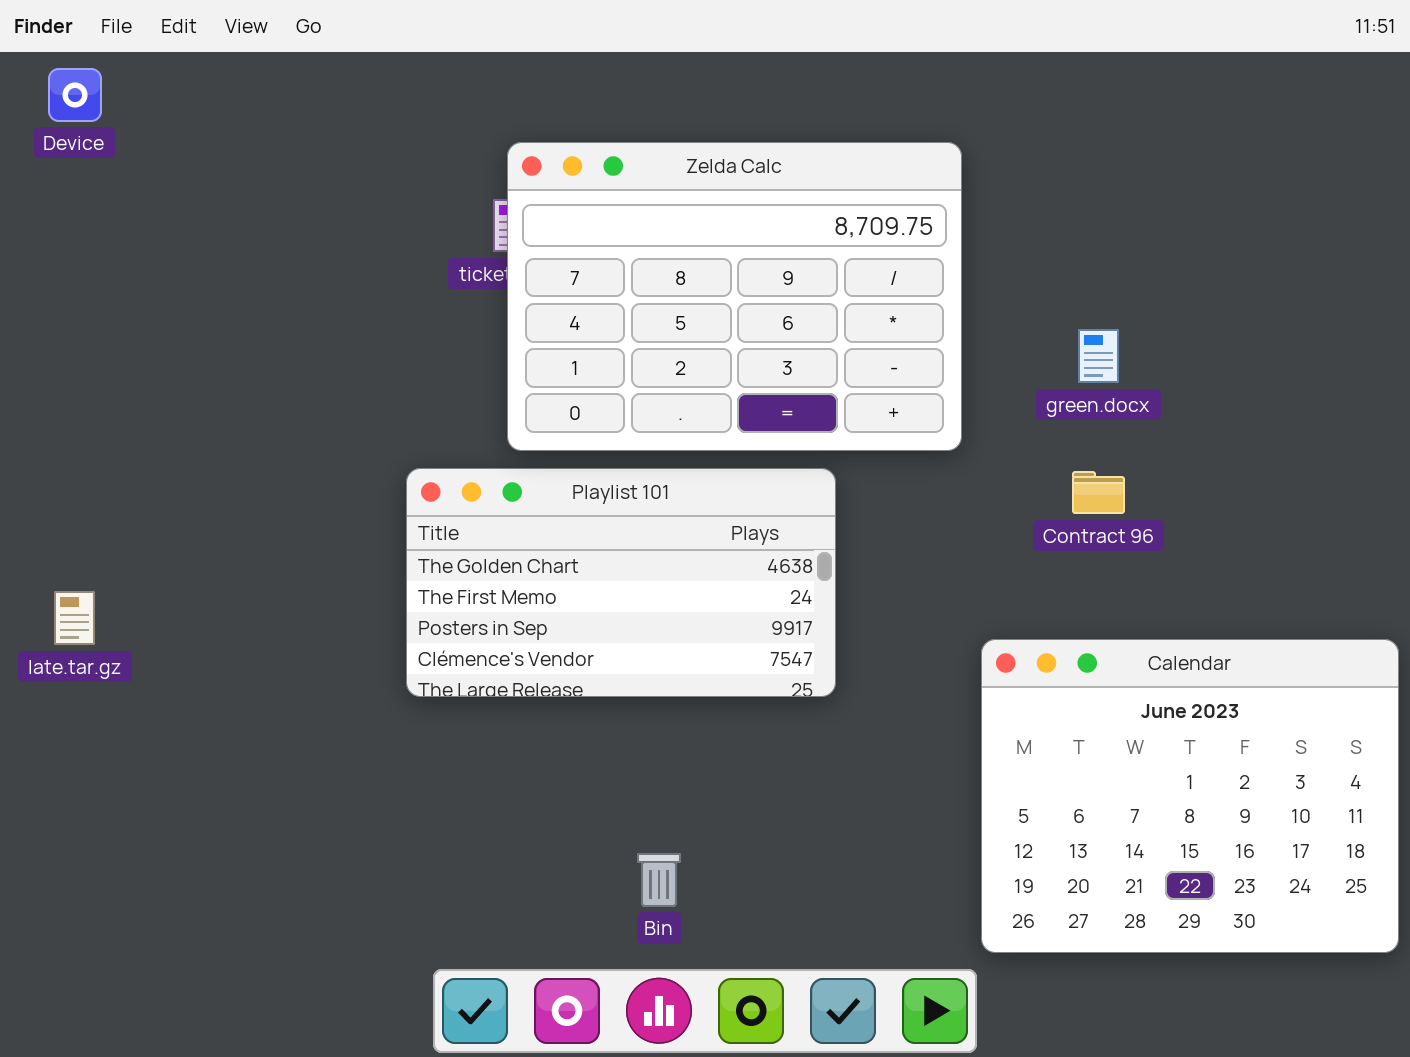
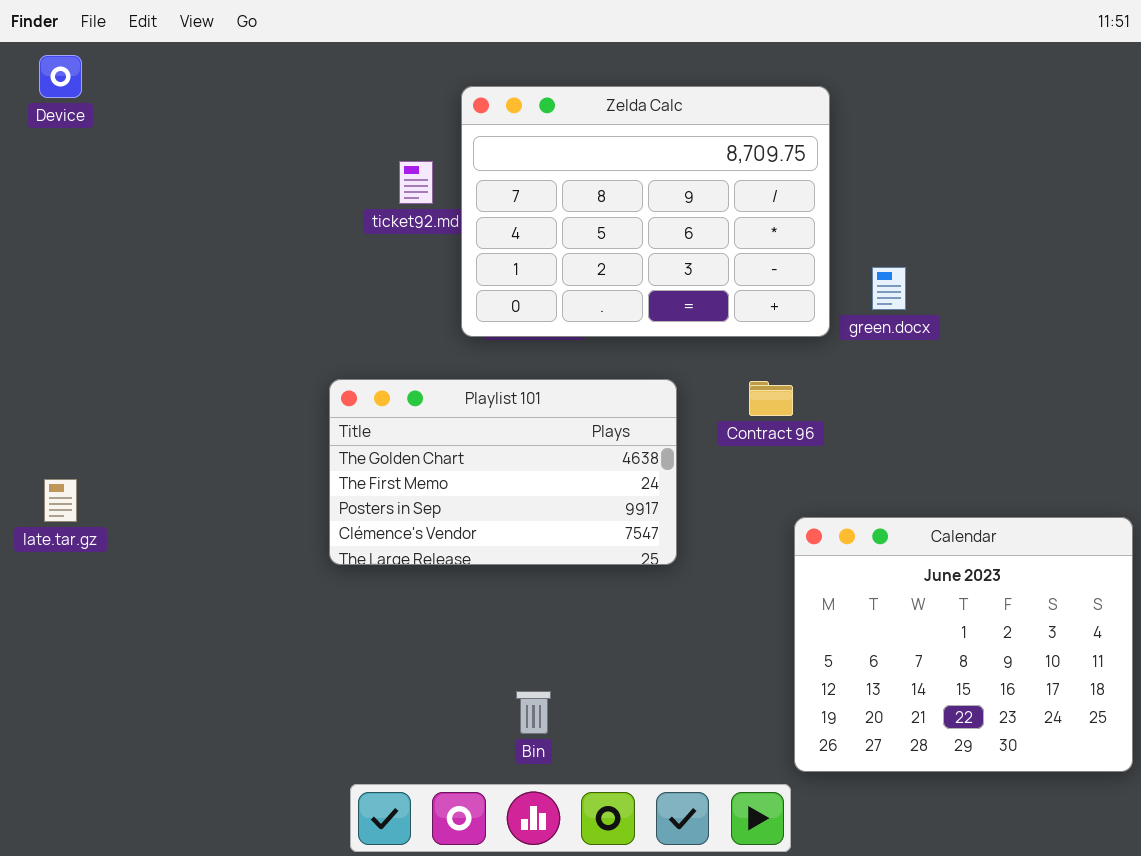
Zelda Calc: [507,142,962,451] -> [461,86,830,337], moved
Contract 96: [1072,471,1125,514] -> [749,381,793,416], moved

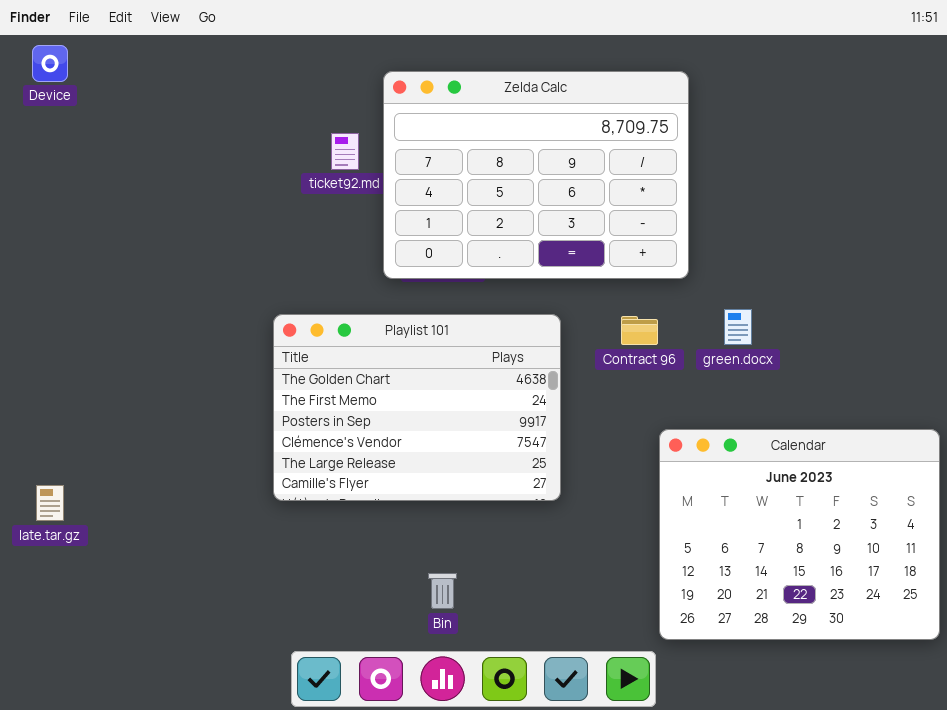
green.docx: [872,267,906,310] -> [724,309,752,345], moved
Playlist 101: [329,379,677,565] -> [273,314,561,501], resized
late.tar.gz: [44,479,77,522] -> [36,485,64,521], moved

